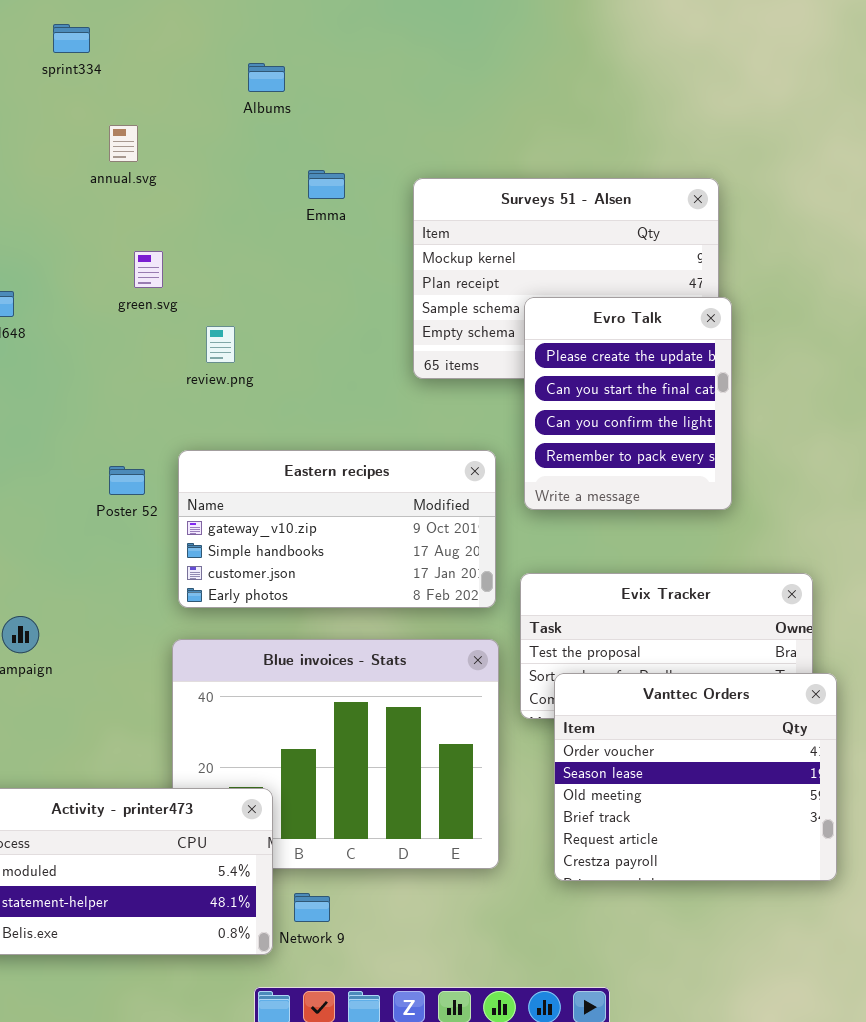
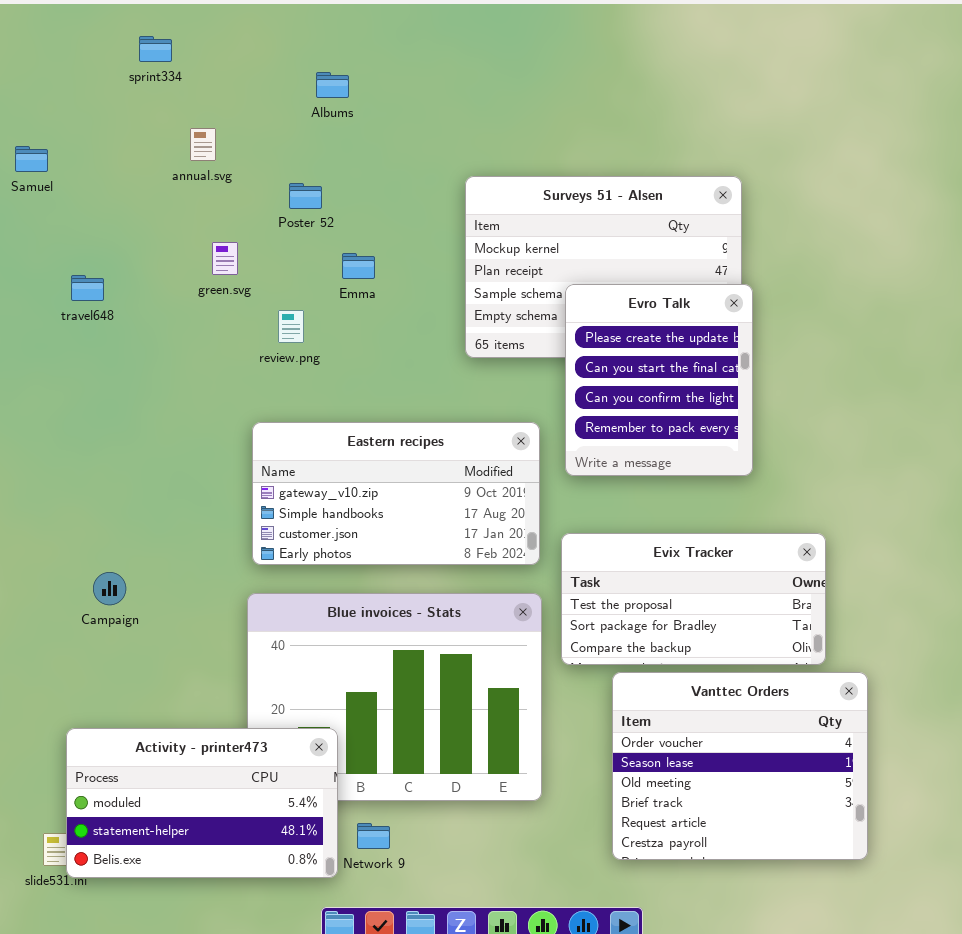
Emma: [308,170,345,199] -> [342,253,375,279], moved
Poster 52: [109,466,145,495] -> [289,183,322,209], moved
Vanttec Orders: [554,673,837,881] -> [612,672,868,860], moved

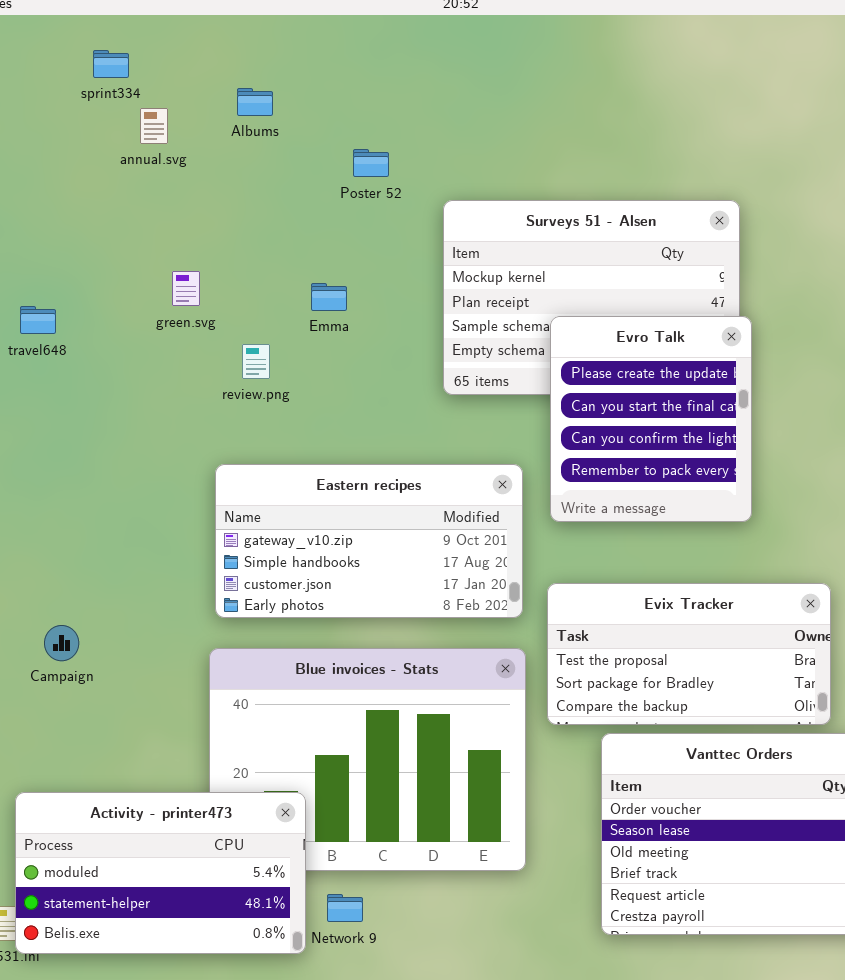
Albums: [316,72,349,98] -> [237,88,273,116], moved
annual.svg: [190,128,216,161] -> [140,108,168,144], moved
Poster 52: [289,183,322,209] -> [353,149,389,177], moved

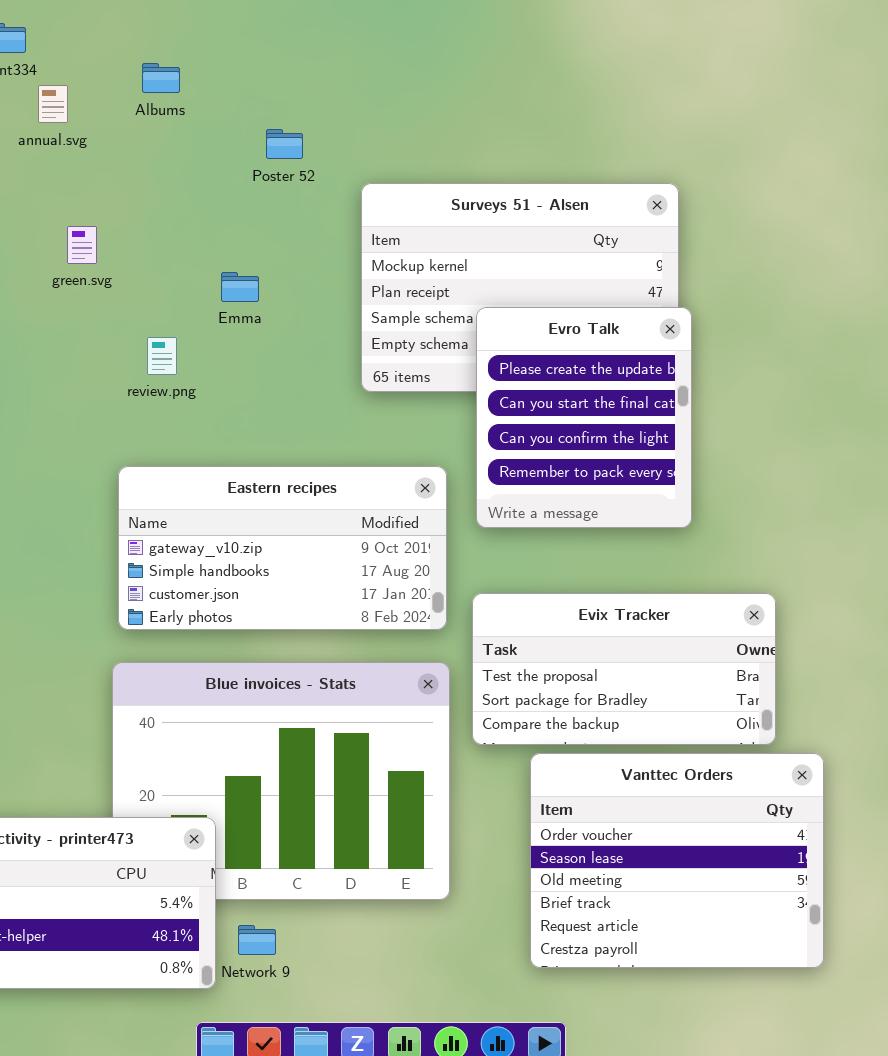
green.svg: [172,271,200,306] -> [67,226,97,264], moved

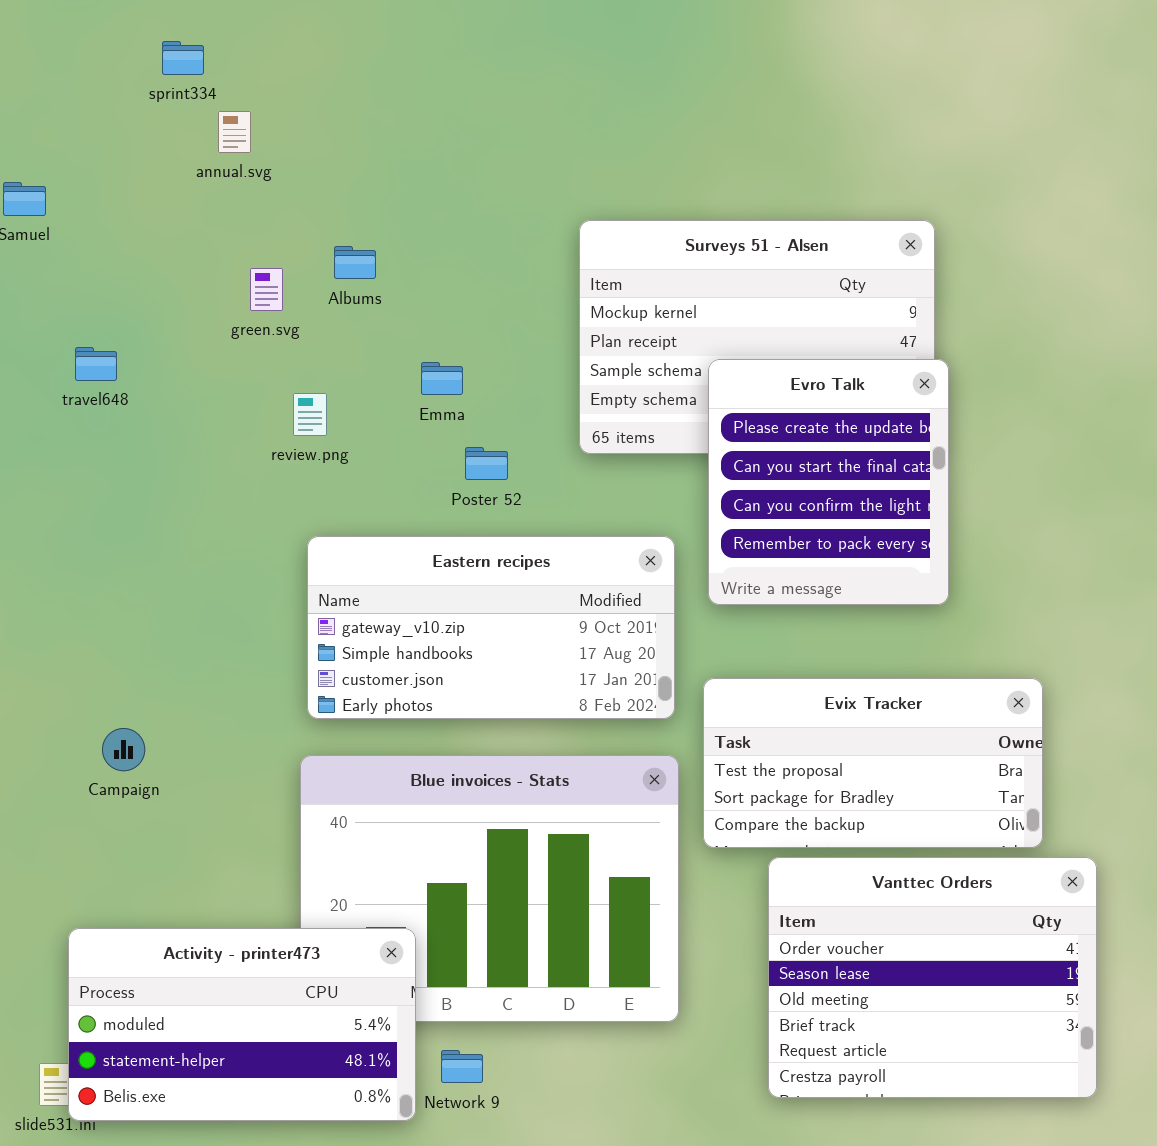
Albums: [142,63,180,93] -> [334,246,376,279], moved
Poster 52: [266,129,303,159] -> [465,447,508,480], moved
Emma: [221,272,259,302] -> [421,362,463,395], moved
review.png: [147,337,177,375] -> [293,393,327,436], moved

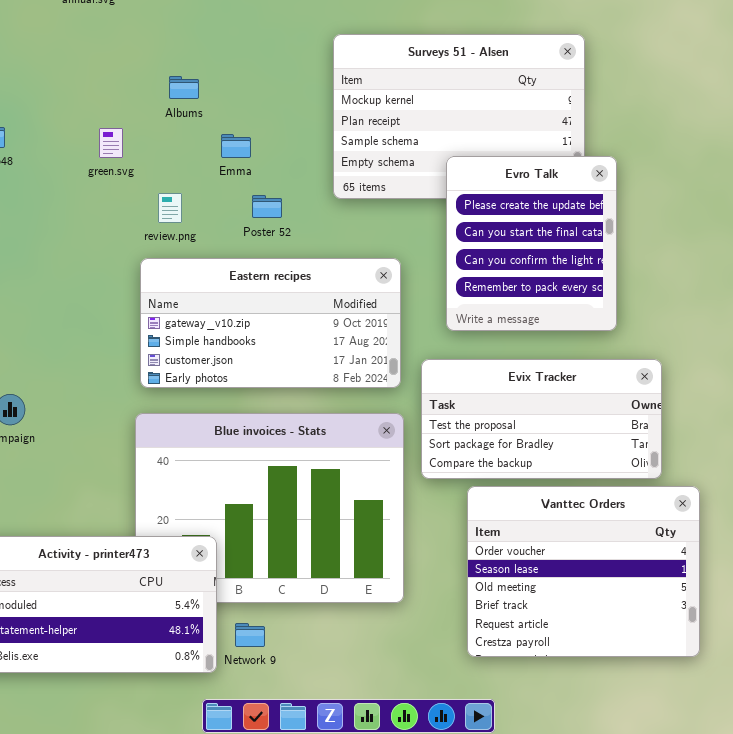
Albums: [334,246,376,279] -> [169,76,199,99], moved
green.svg: [250,268,283,311] -> [99,128,123,158], moved
Evro Talk: [708,359,949,605] -> [446,156,617,331], moved
review.png: [293,393,327,436] -> [158,193,182,223], moved

